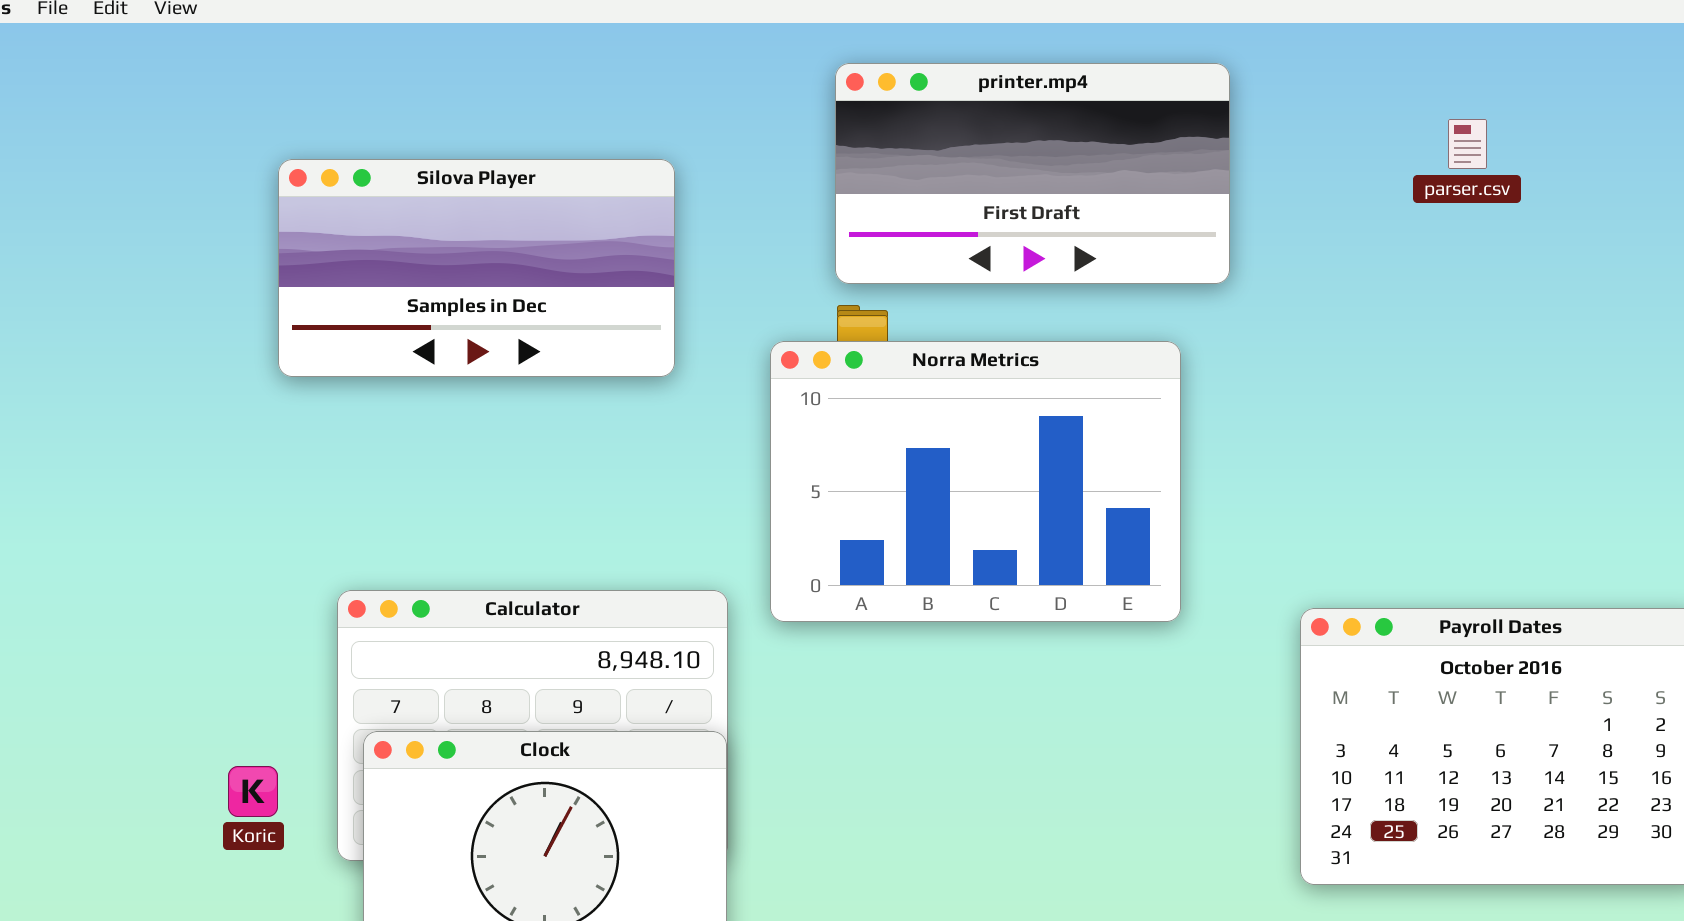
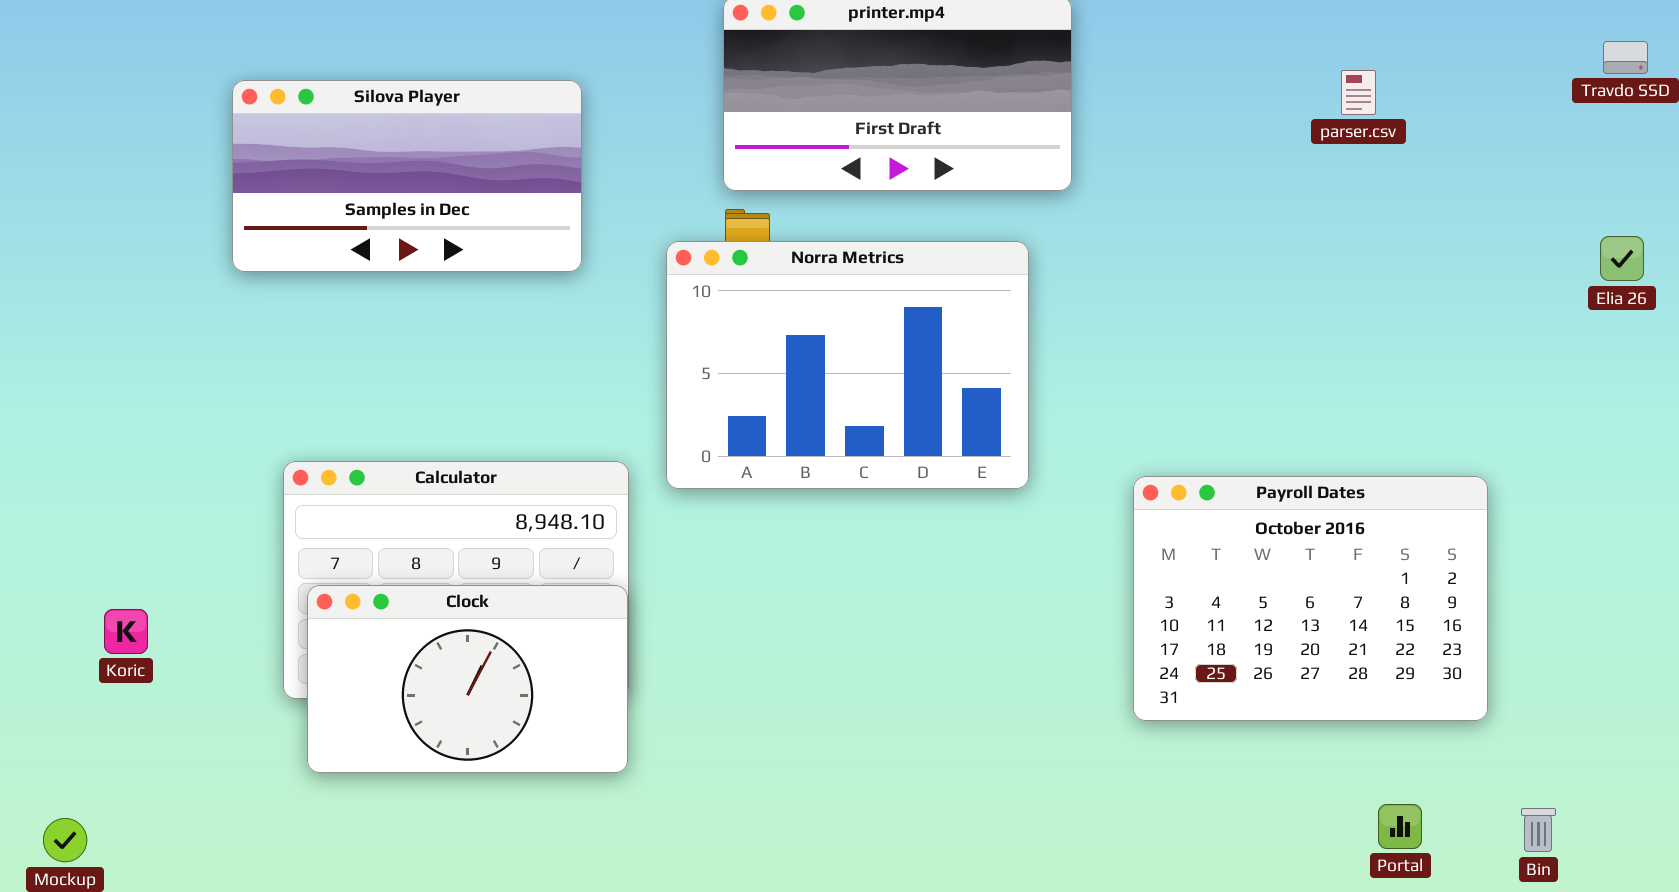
parser.csv: [1448,119,1487,169] -> [1341,70,1376,115], moved
Koric: [228,766,278,817] -> [104,609,148,654], moved

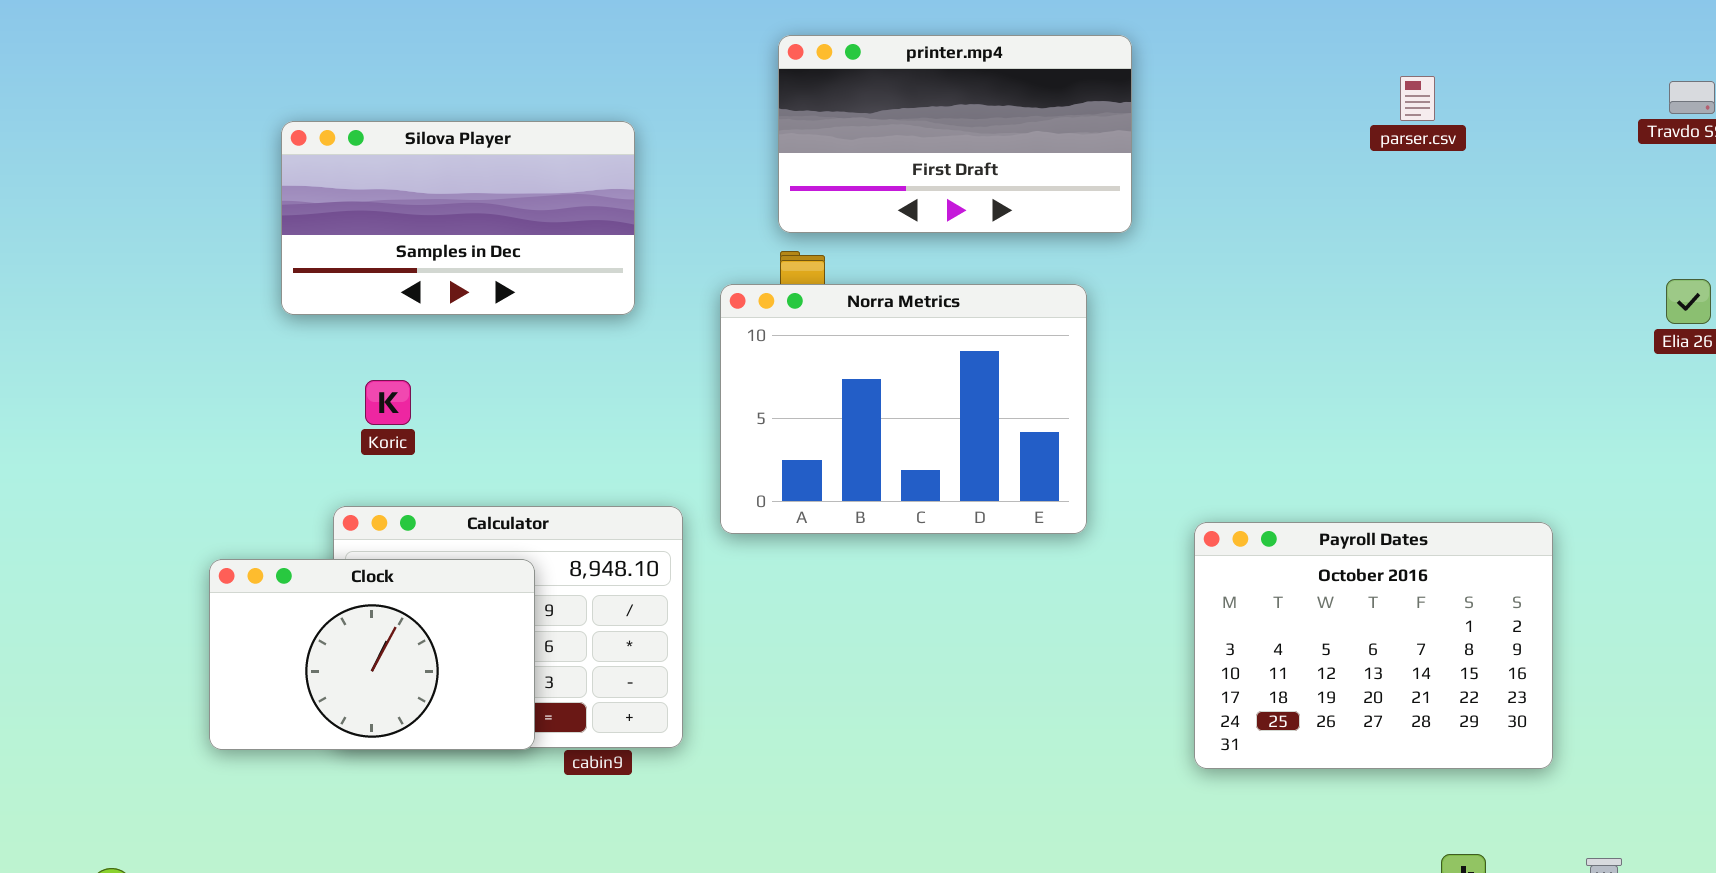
parser.csv: [1341,70,1376,115] -> [1400,76,1435,121], moved
Clock: [307,585,628,773] -> [209,559,535,750], moved
Koric: [104,609,148,654] -> [365,380,411,425], moved

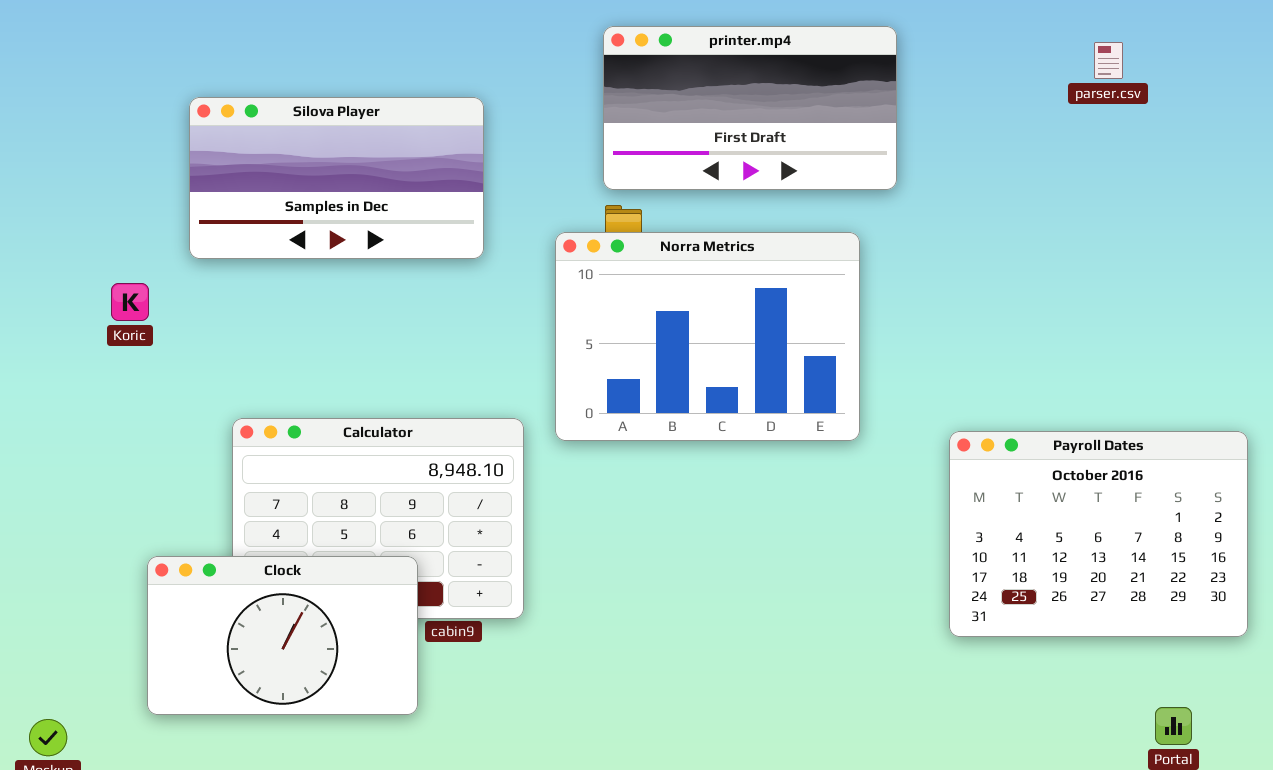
parser.csv: [1400,76,1435,121] -> [1094,42,1123,79], moved
Koric: [365,380,411,425] -> [111,283,149,321], moved
Clock: [209,559,535,750] -> [147,556,418,715], moved

